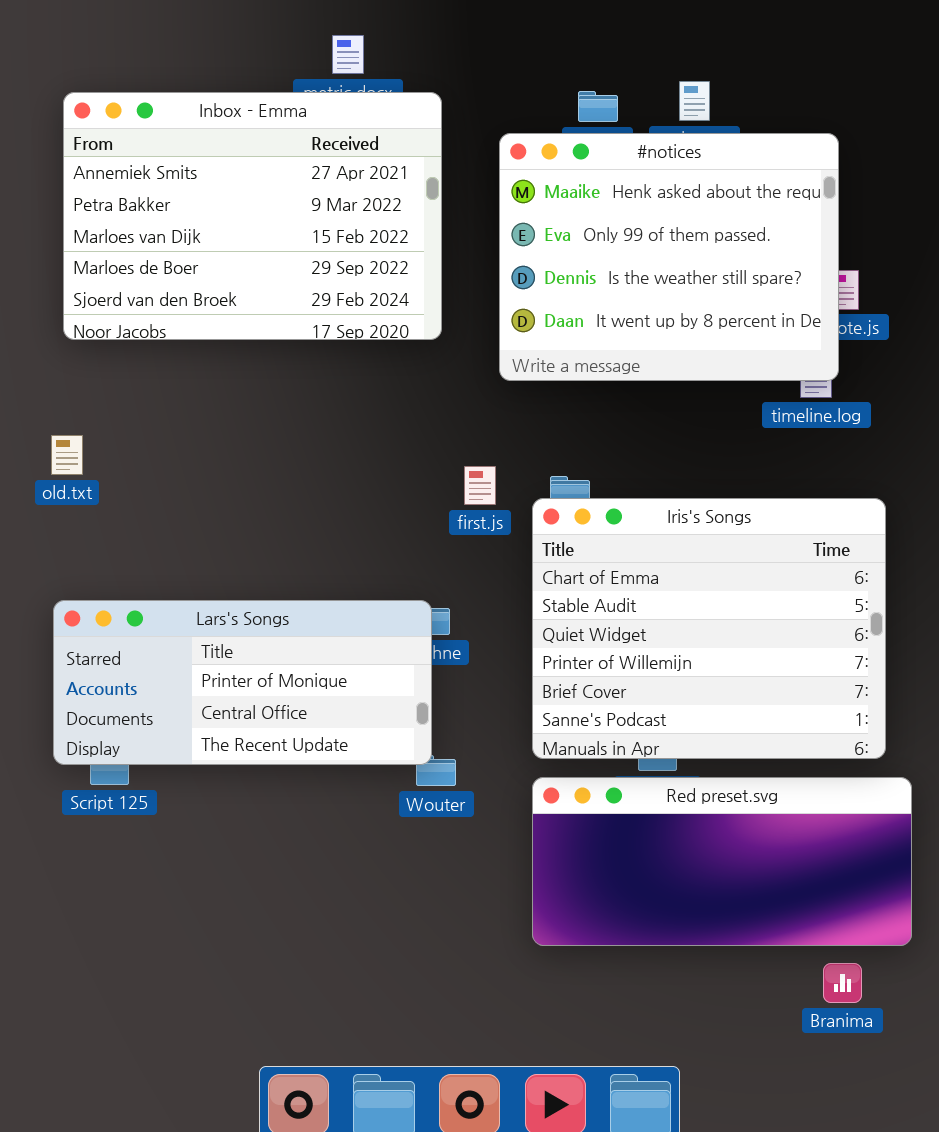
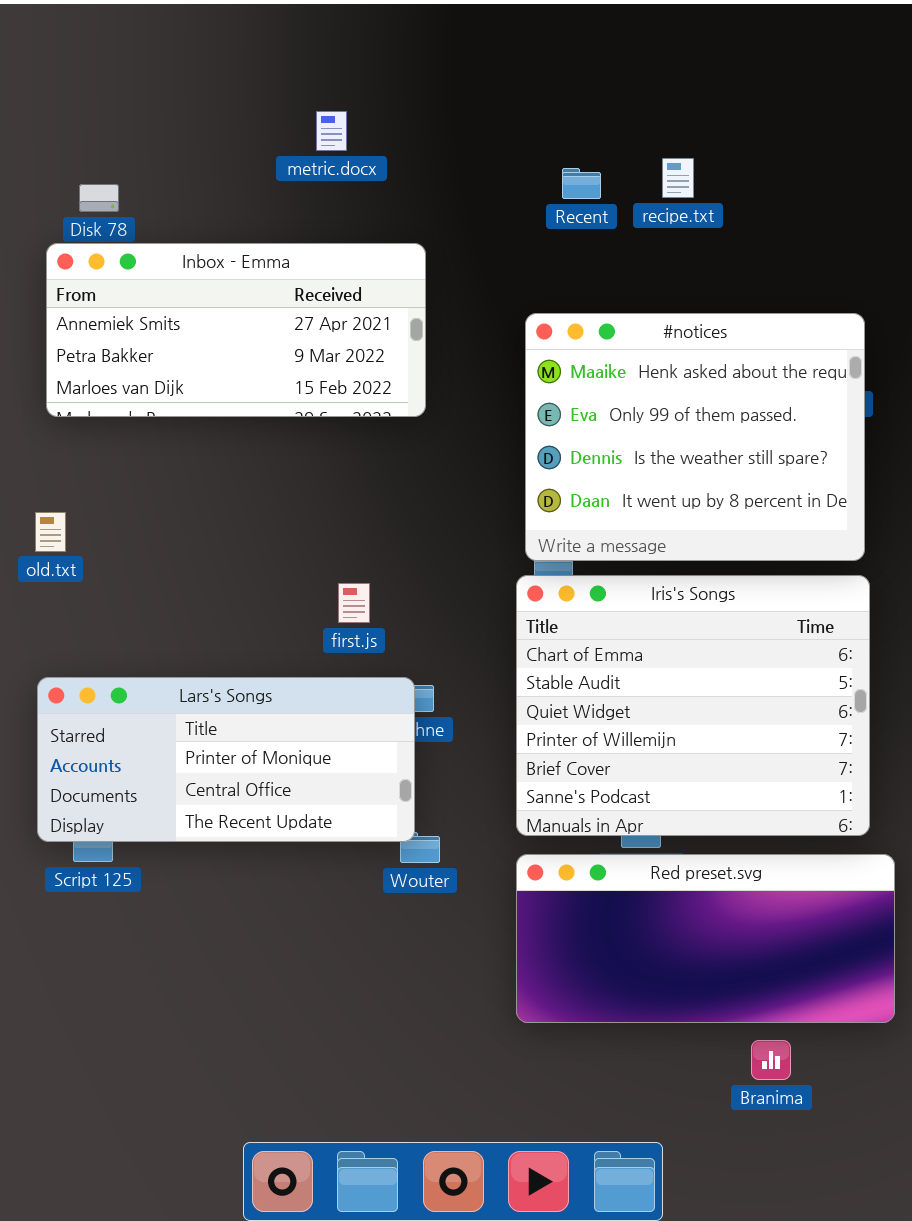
Inbox - Emma: [63,92,442,340] -> [46,243,426,417], resized
#notices: [499,133,839,381] -> [525,313,865,561], moved
first.js: [464,466,496,505] -> [338,583,370,623], moved
Branima: [823,963,862,1003] -> [751,1040,791,1080], moved

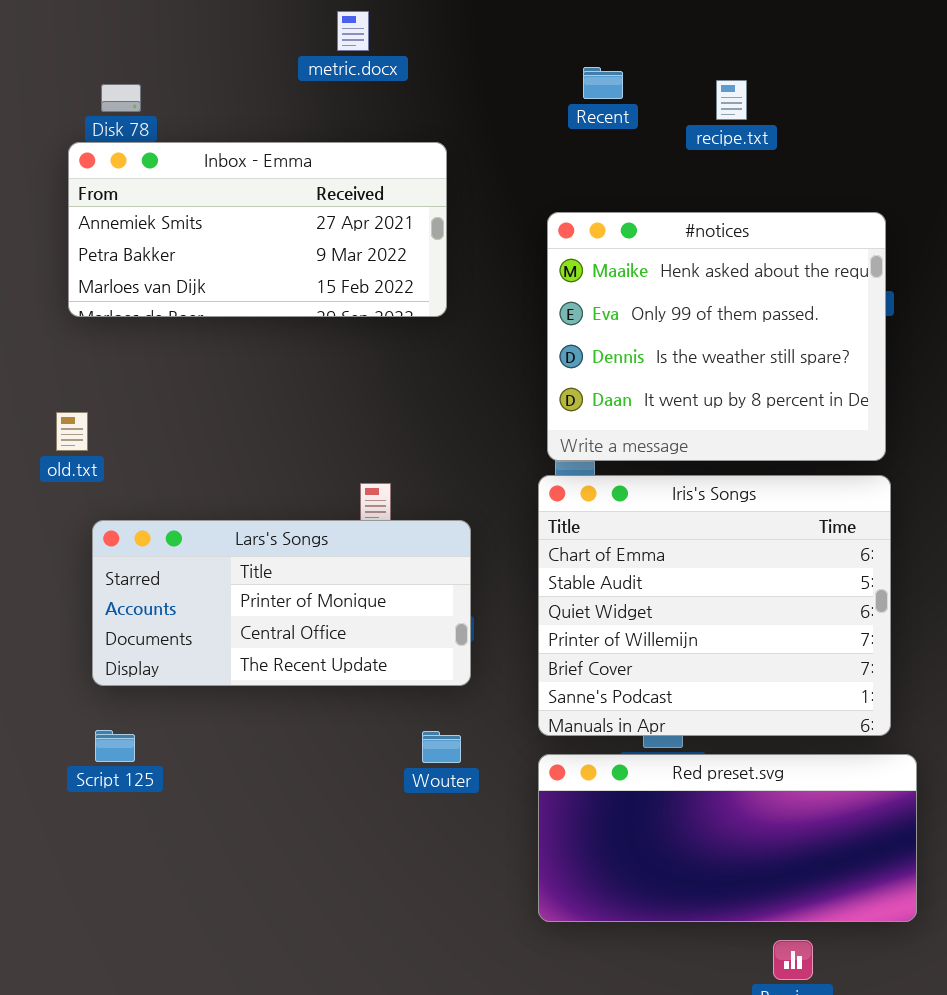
recipe.txt: [662,158,694,198] -> [716,80,747,120], moved
Lars's Songs: [37,677,415,842] -> [92,520,471,686], moved

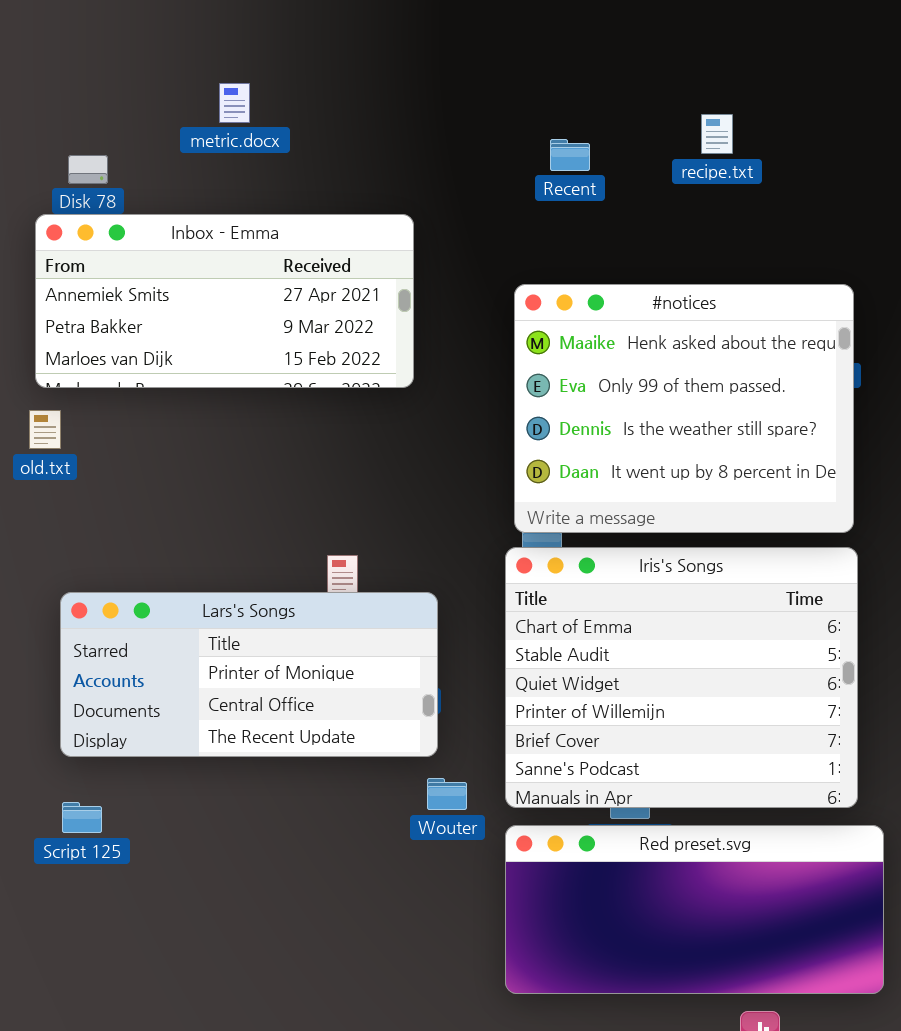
metric.docx: [337,11,369,51] -> [219,83,250,123], moved
recipe.txt: [716,80,747,120] -> [701,114,733,154], moved
old.txt: [56,412,88,451] -> [29,410,61,449], moved
Wouter: [422,731,461,763] -> [427,778,467,810], moved

